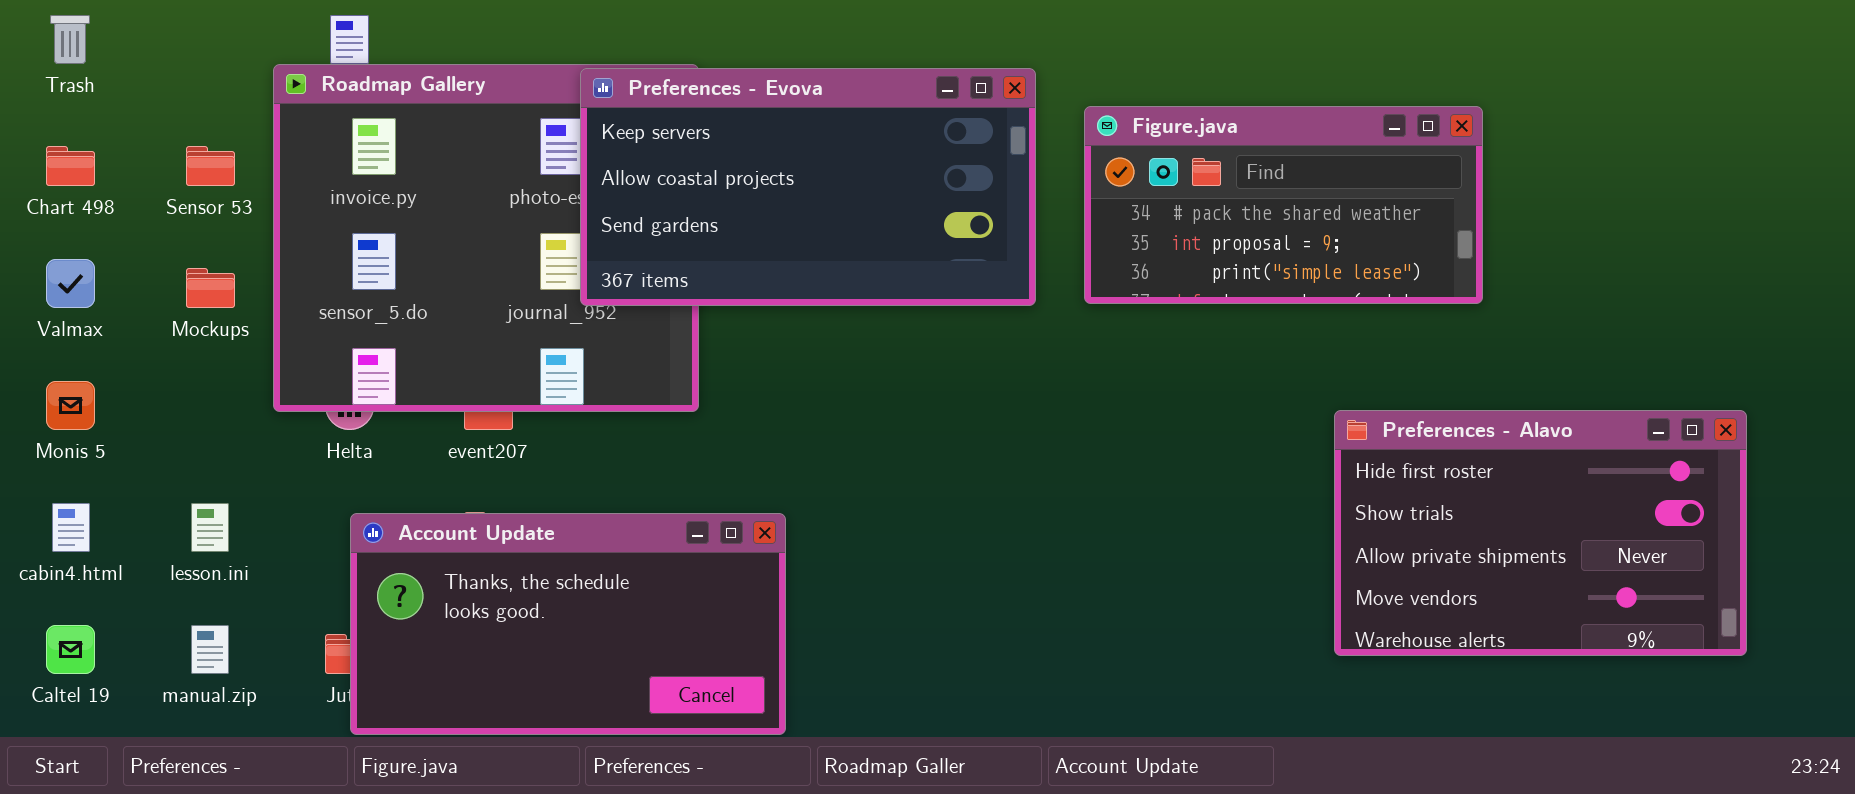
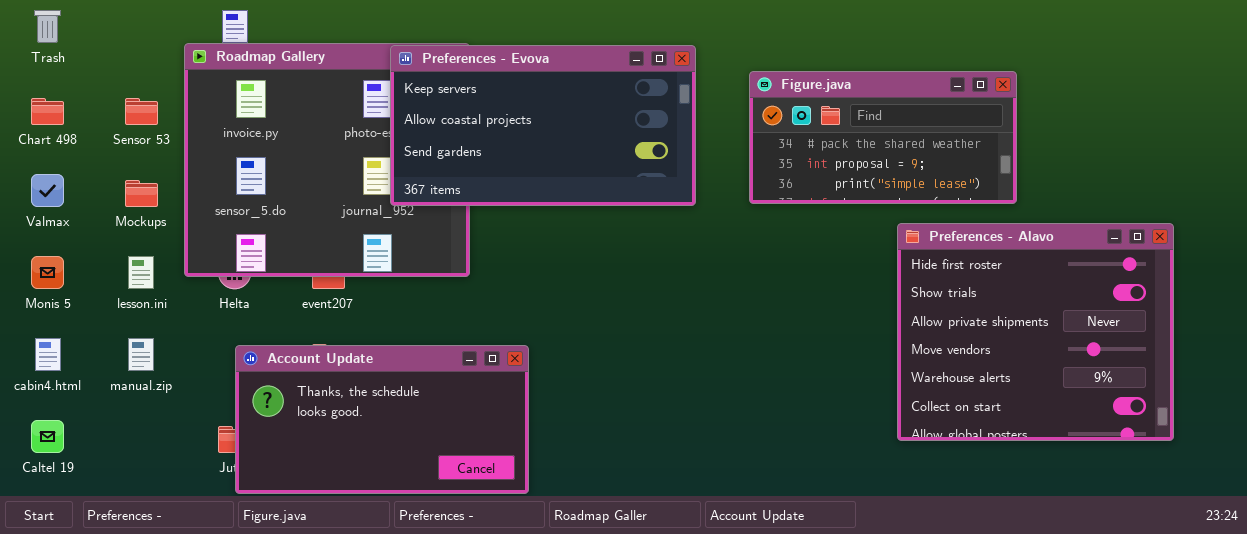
Figure.java: [1084,106,1483,304] -> [749,71,1017,204], moved
Preferences - Alavo: [1334,410,1747,656] -> [897,223,1174,441], resized
lesson.ini: [191,503,229,552] -> [128,256,154,289], moved
manual.zip: [191,625,229,674] -> [128,338,154,371], moved

